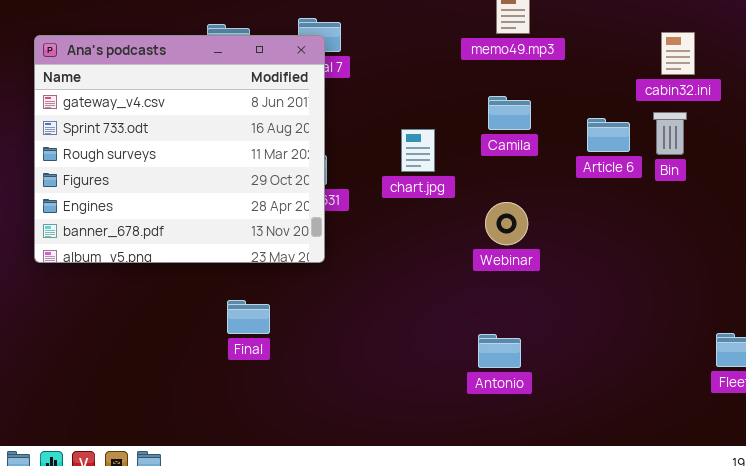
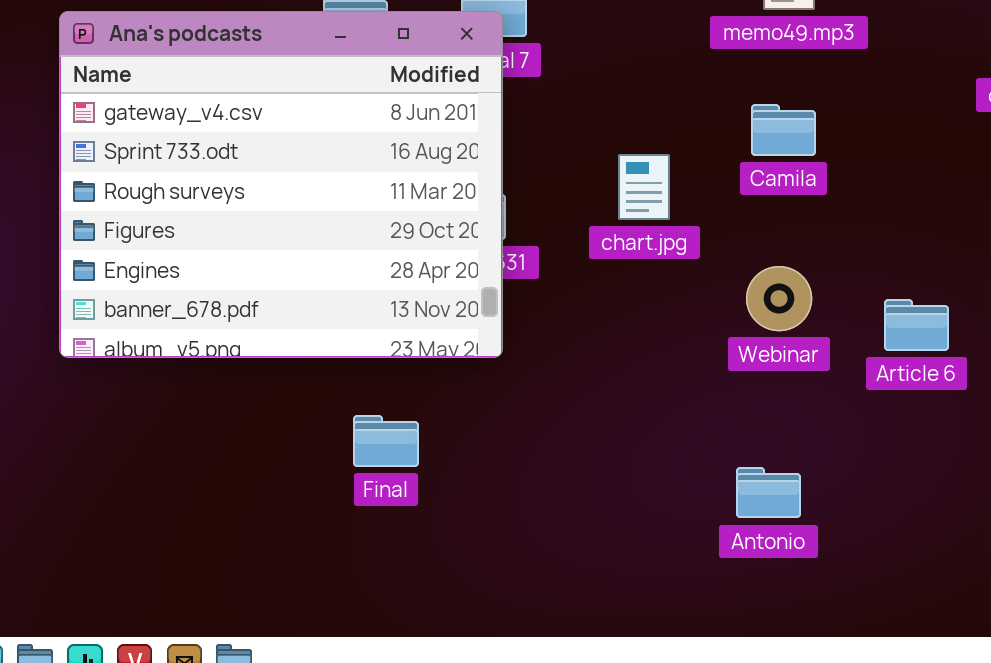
Article 6: [587,118,630,152] -> [884,299,949,351], moved

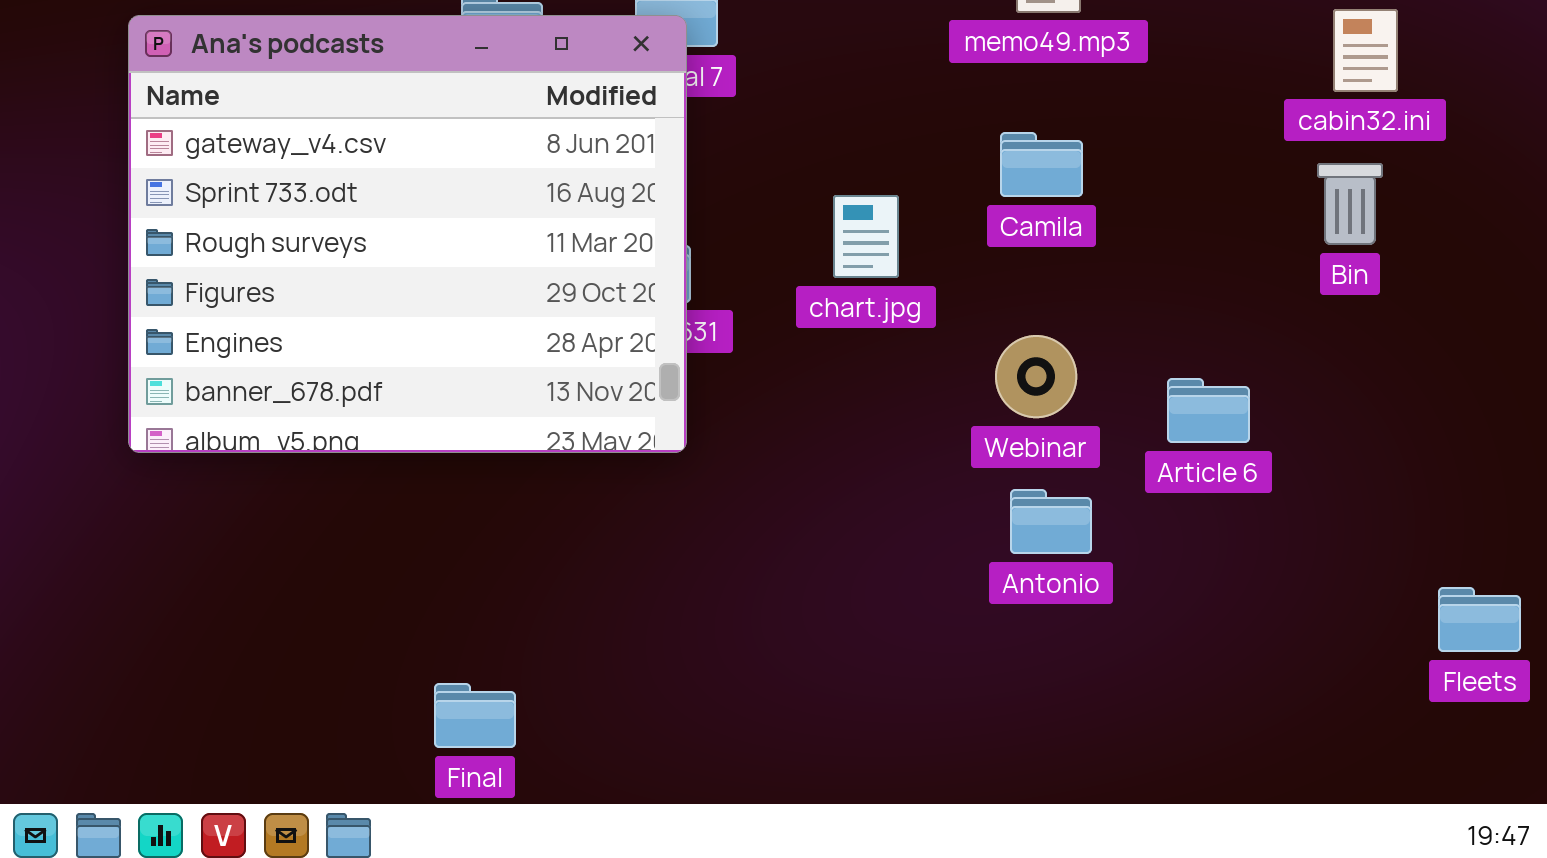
Final: [353,415,419,467] -> [434,683,516,748], moved
Antonio: [736,467,801,518] -> [1010,489,1092,554], moved

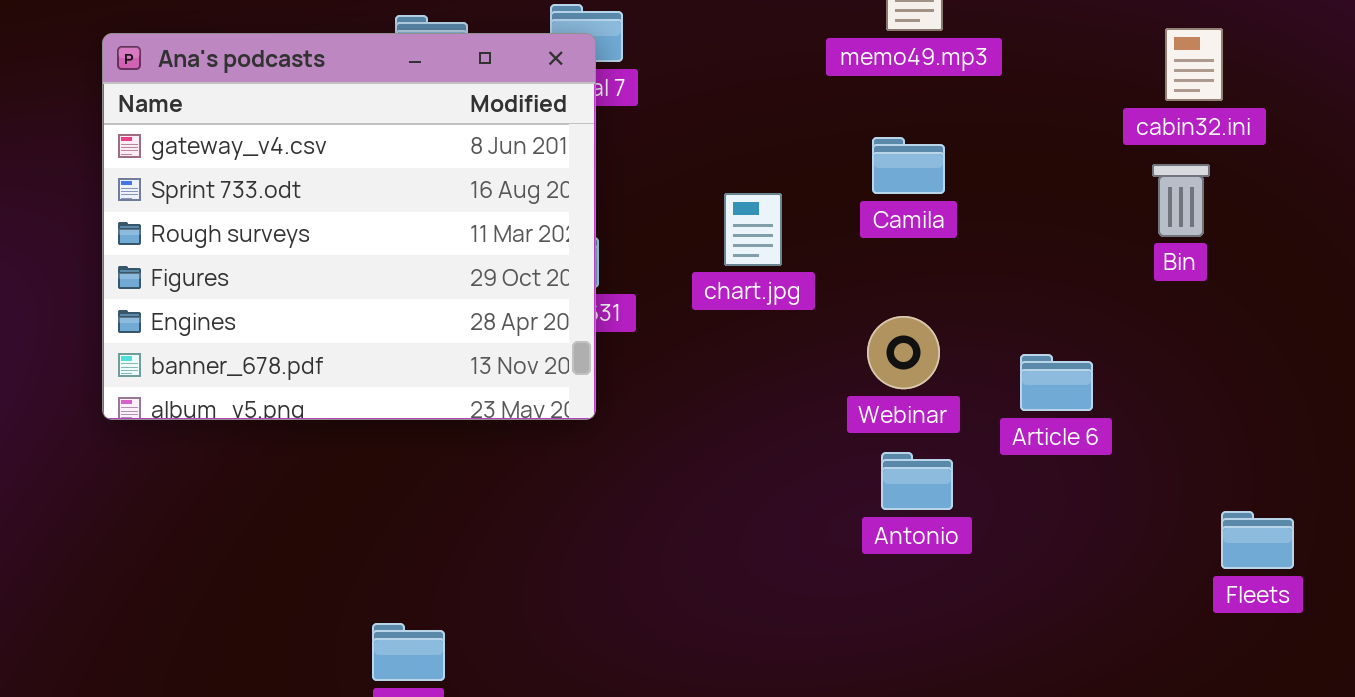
Fleets: [1438,587,1521,652] -> [1221,511,1294,569], moved

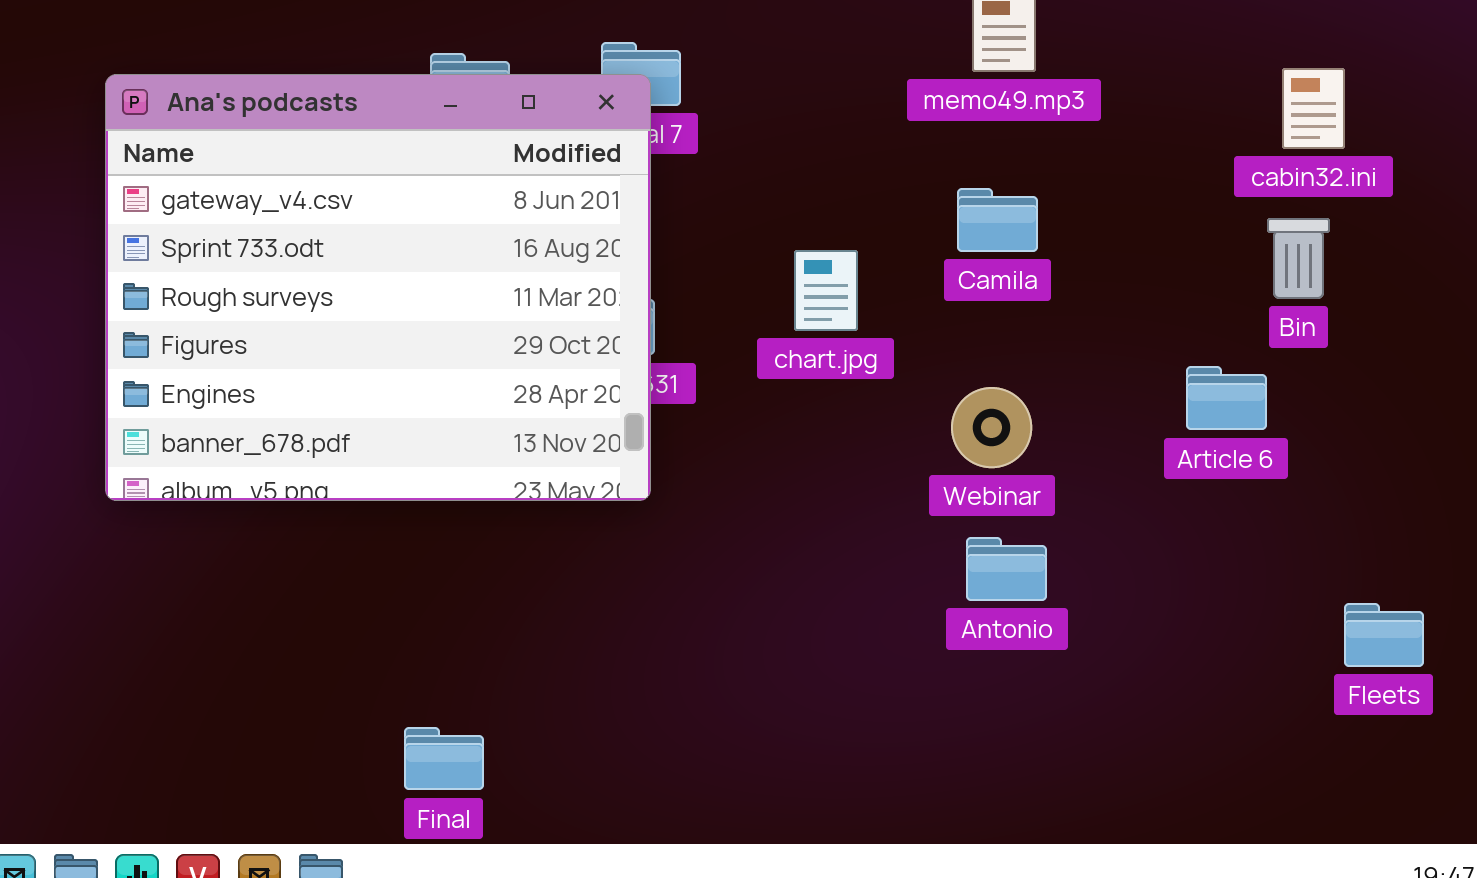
Article 6: [1020,354,1093,411] -> [1186,366,1267,430], moved

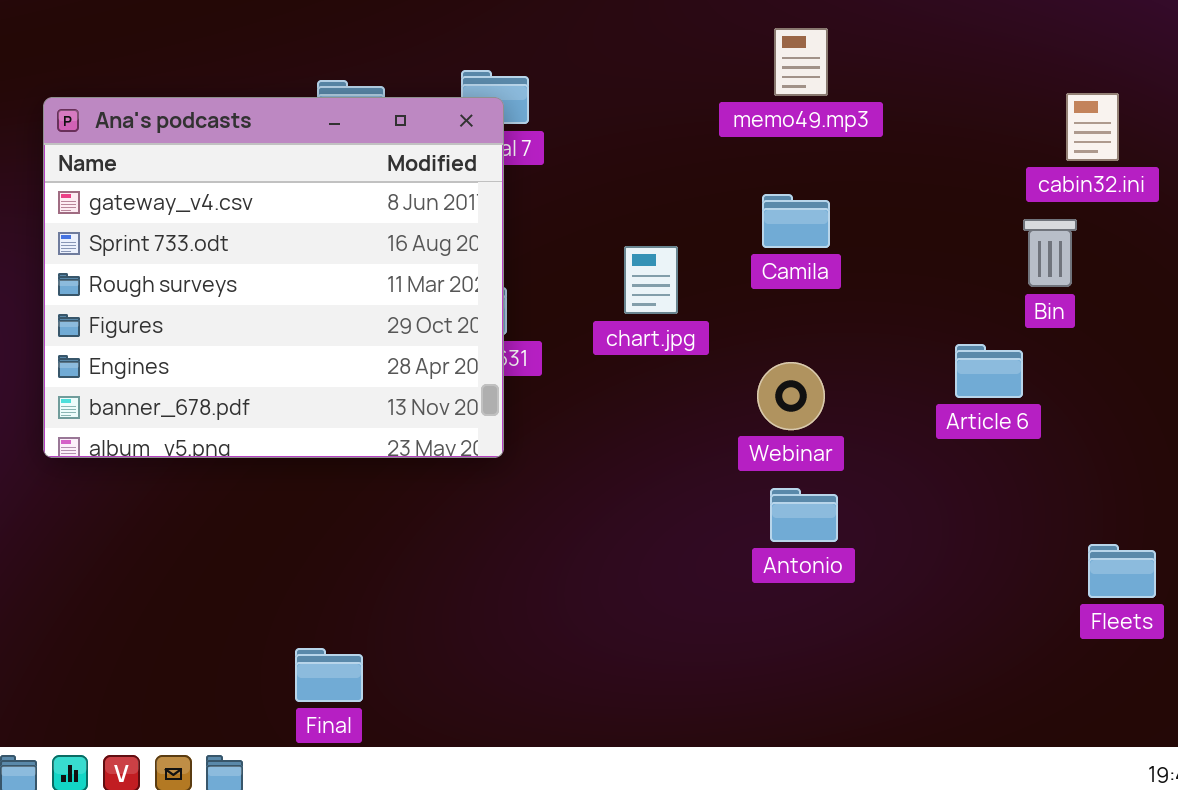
cabin32.ini: [1282,68,1345,149] -> [1066,93,1119,161], moved

